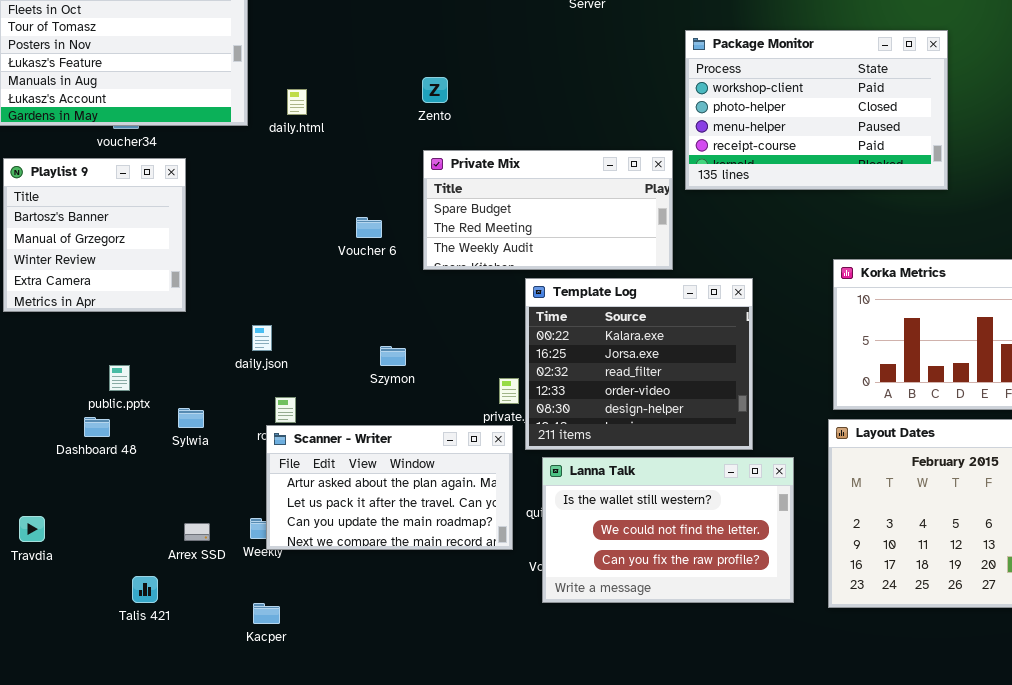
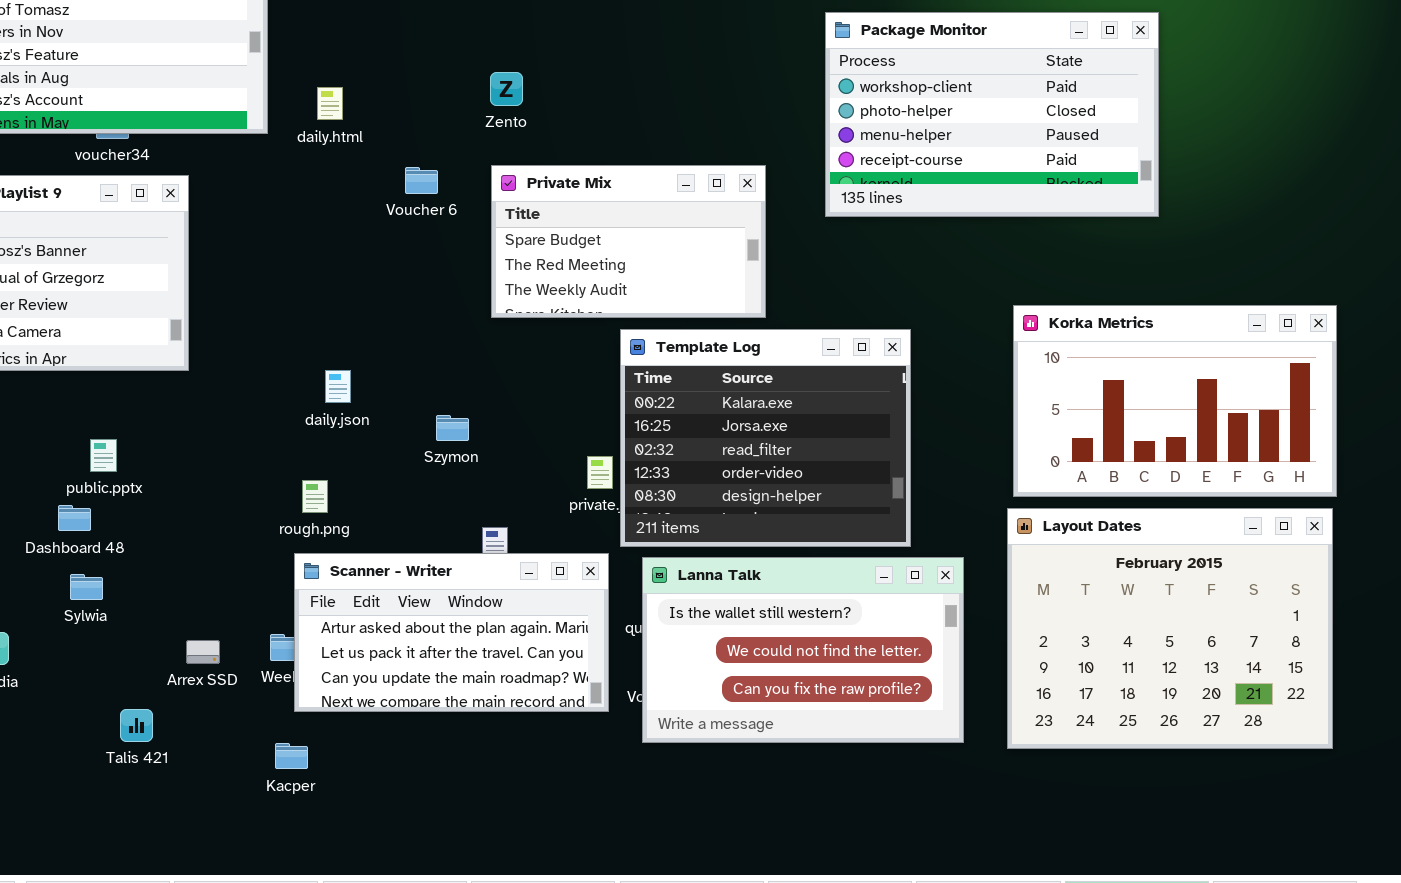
Private Mix: [423,150,673,270] -> [491,165,766,318], resized
Voucher 6: [356,217,382,238] -> [405,167,438,194], moved
daily.json: [252,325,272,351] -> [325,370,351,403], moved
Sylwia: [178,408,204,428] -> [70,574,103,600], moved
Scanner - Writer: [266,425,513,550] -> [294,553,609,712], moved

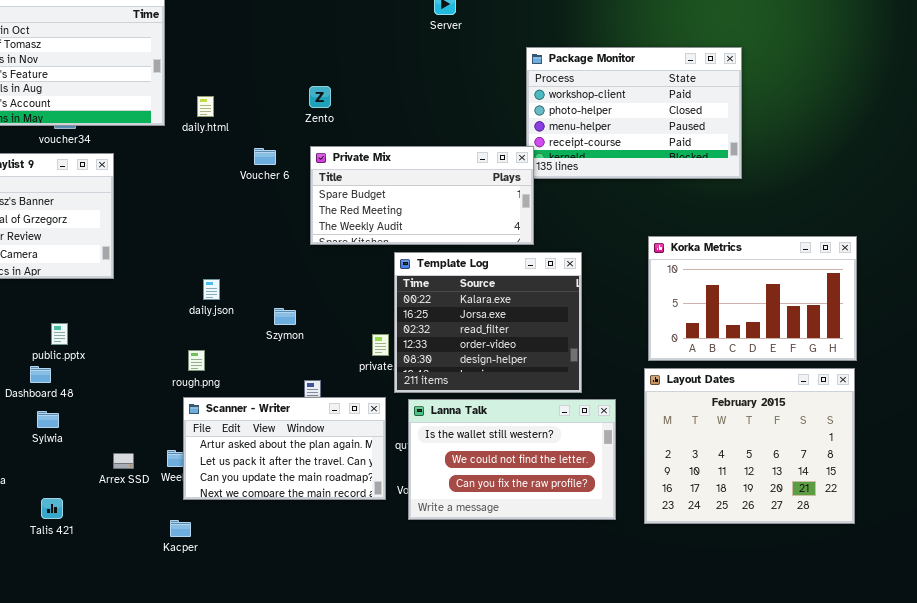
Private Mix: [491,165,766,318] -> [310,146,534,245], resized
Talis 421: [120,709,153,742] -> [41,498,63,519], moved

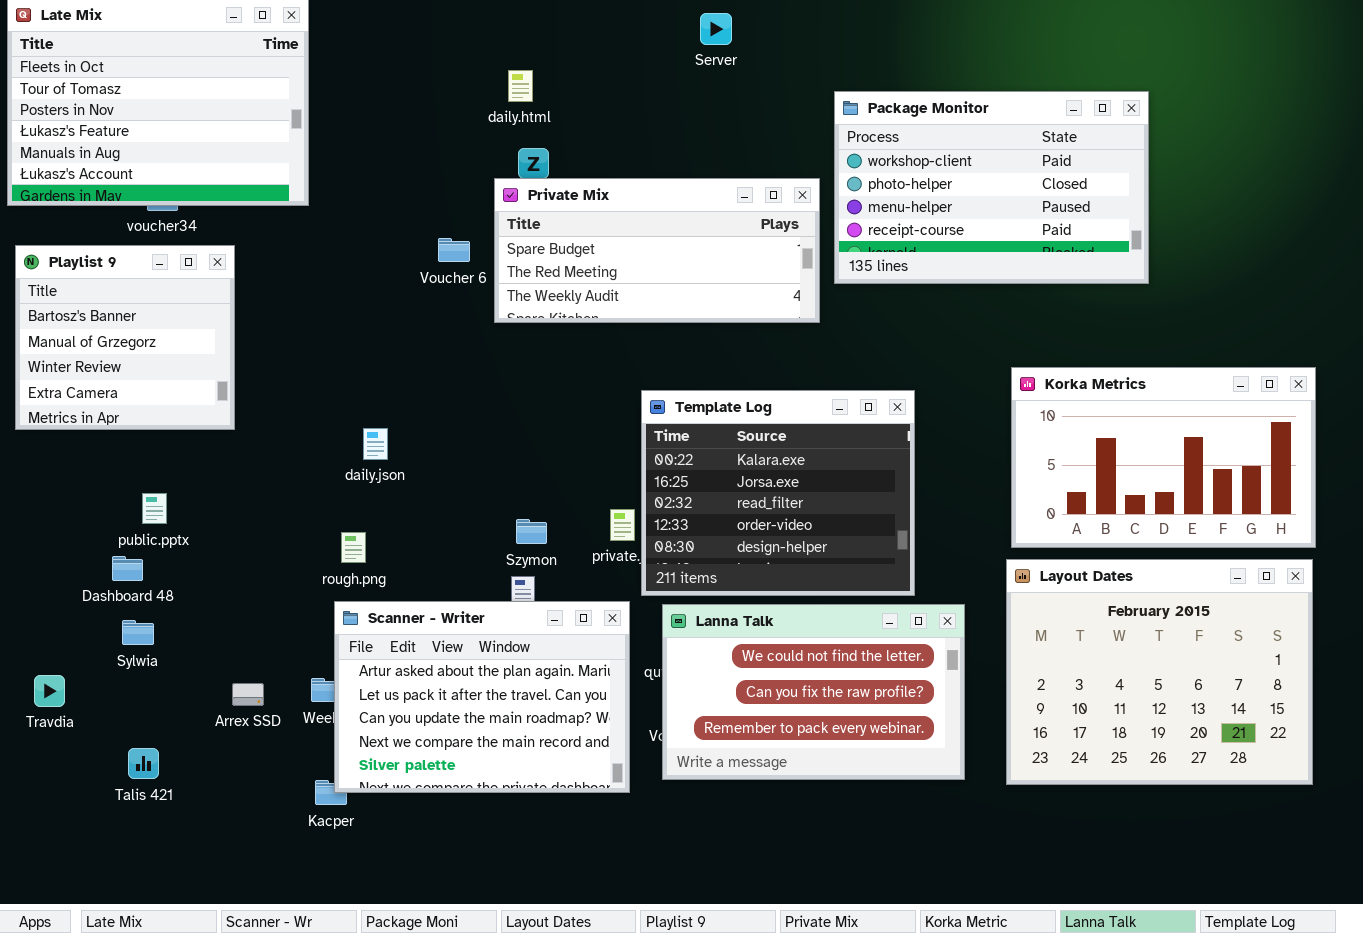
daily.html: [197,96,214,117] -> [508,70,533,102], moved
Private Mix: [310,146,534,245] -> [494,178,820,323], moved
Szymon: [274,308,296,325] -> [516,519,547,544], moved
Scanner - Writer: [183,397,386,500] -> [334,601,630,793], resized
Lanna Talk: [408,399,616,520] -> [662,604,965,780], scrolled down 1 row

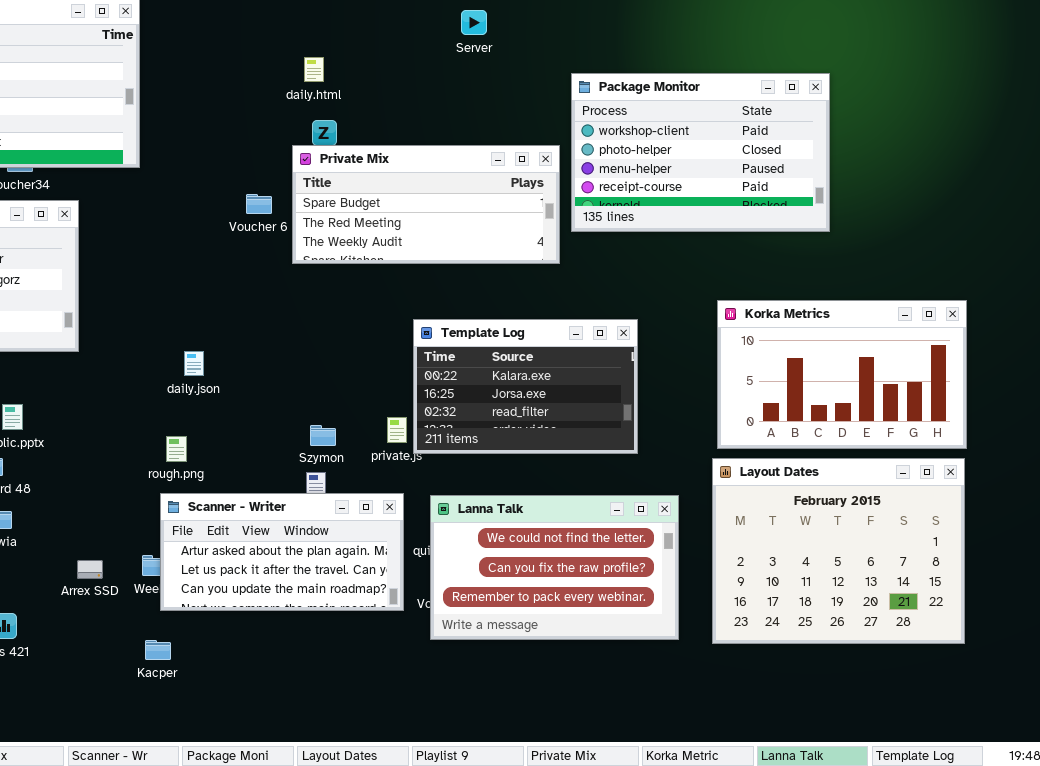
Template Log: [641,390,915,596] -> [413,319,638,454], resized
Scanner - Writer: [334,601,630,793] -> [160,493,404,611], resized

